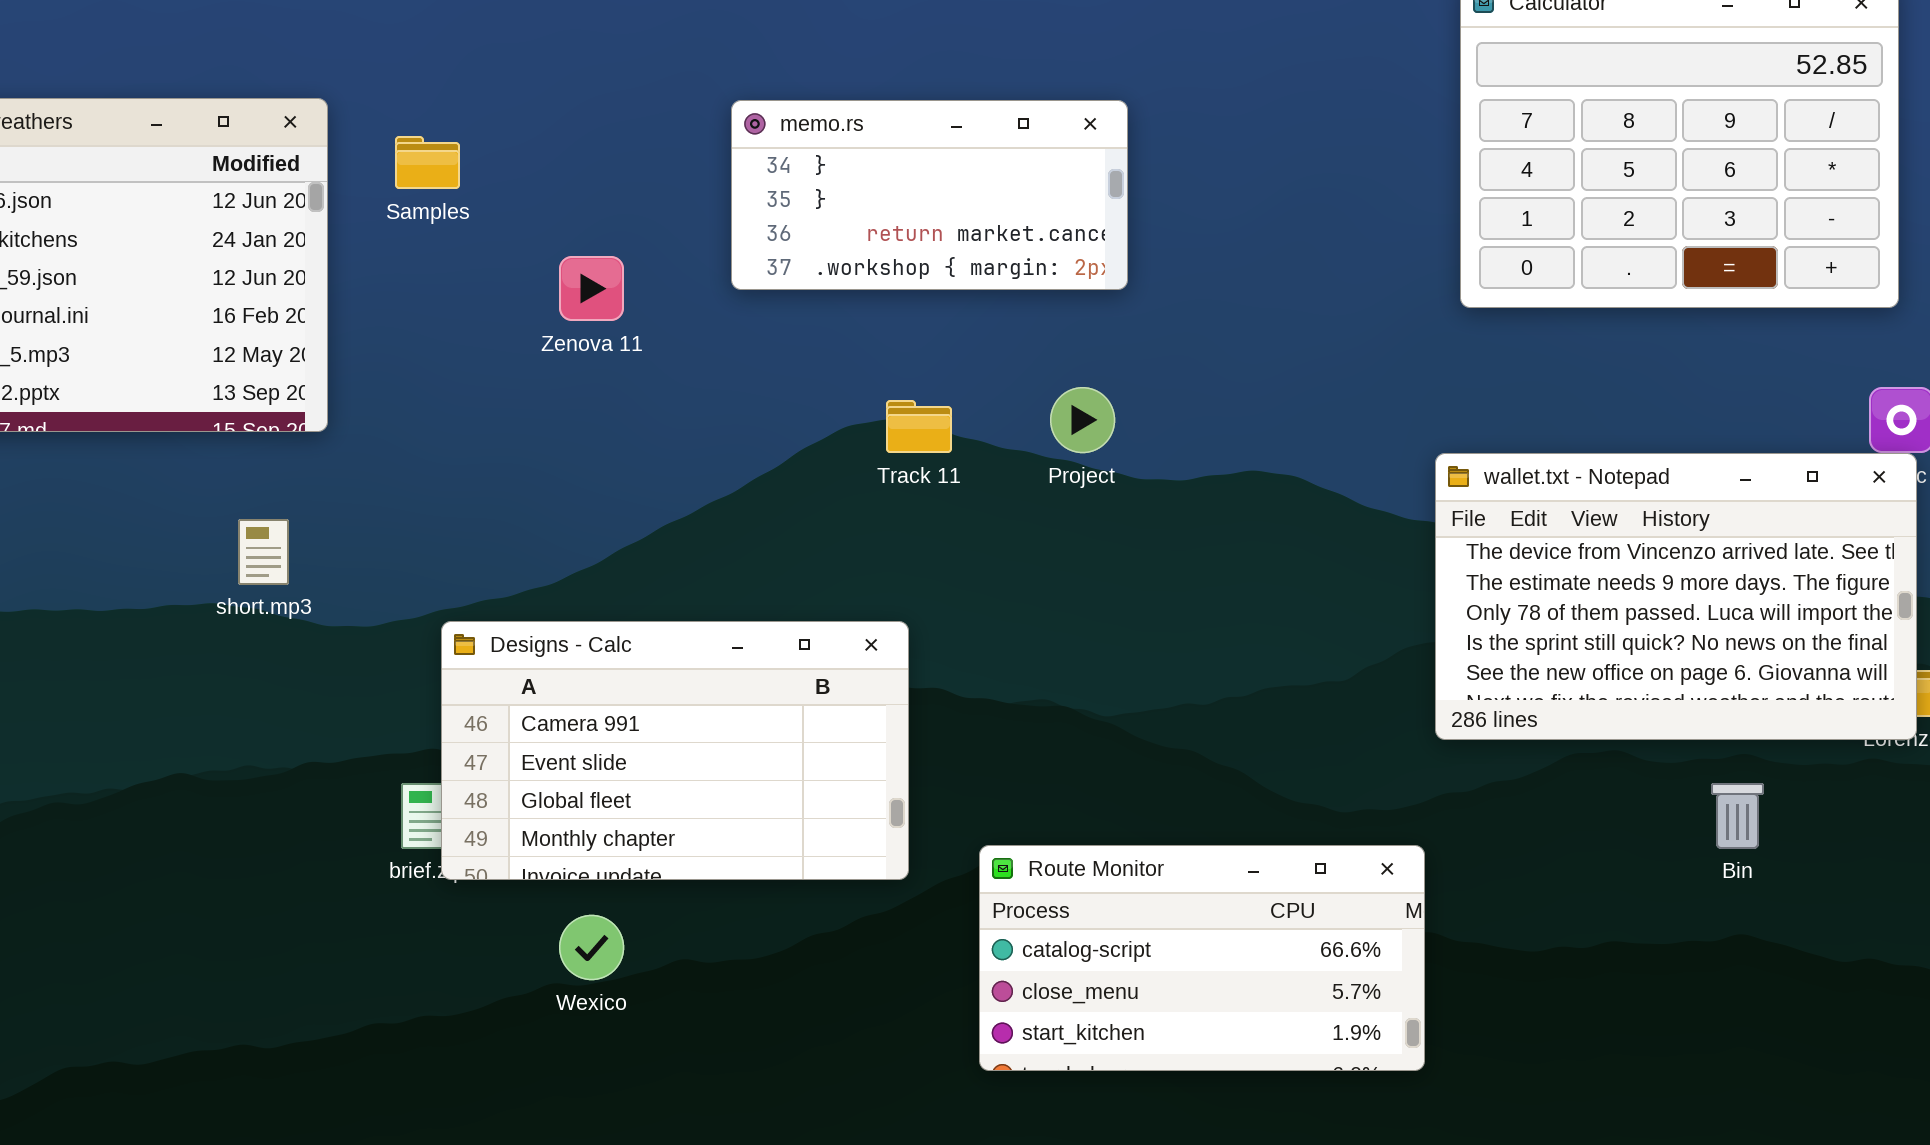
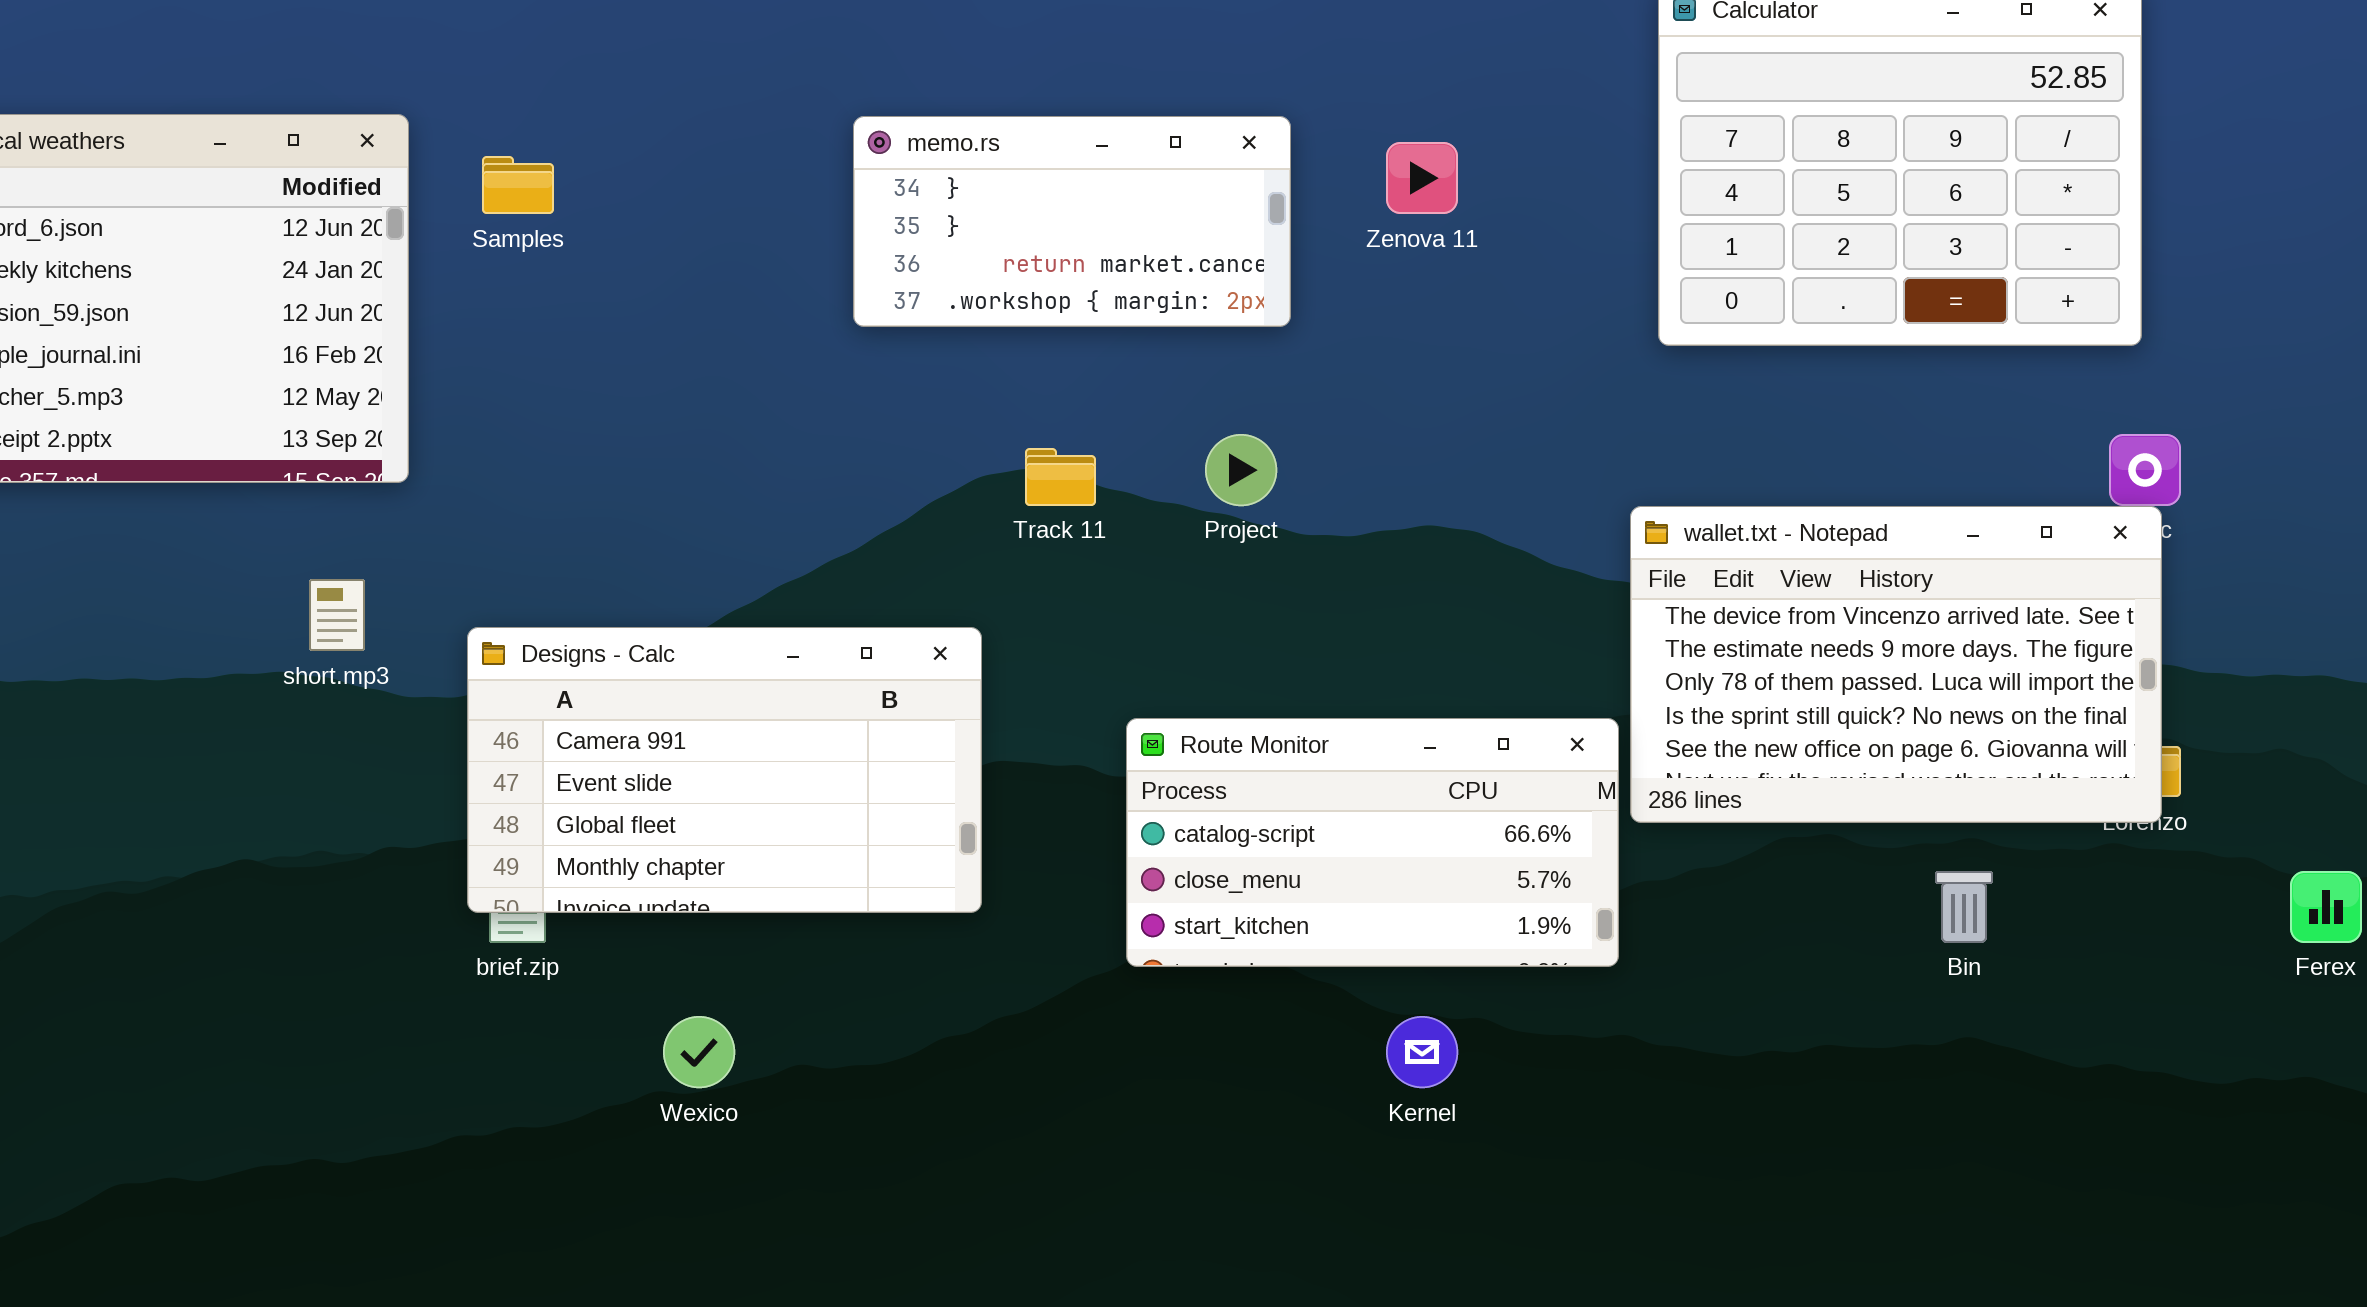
Zenova 11: [559,256,624,321] -> [1386,142,1458,214], moved
Designs - Calc: [441,621,909,880] -> [467,627,982,913], moved
Route Monitor: [979,845,1425,1071] -> [1126,718,1619,967], moved

